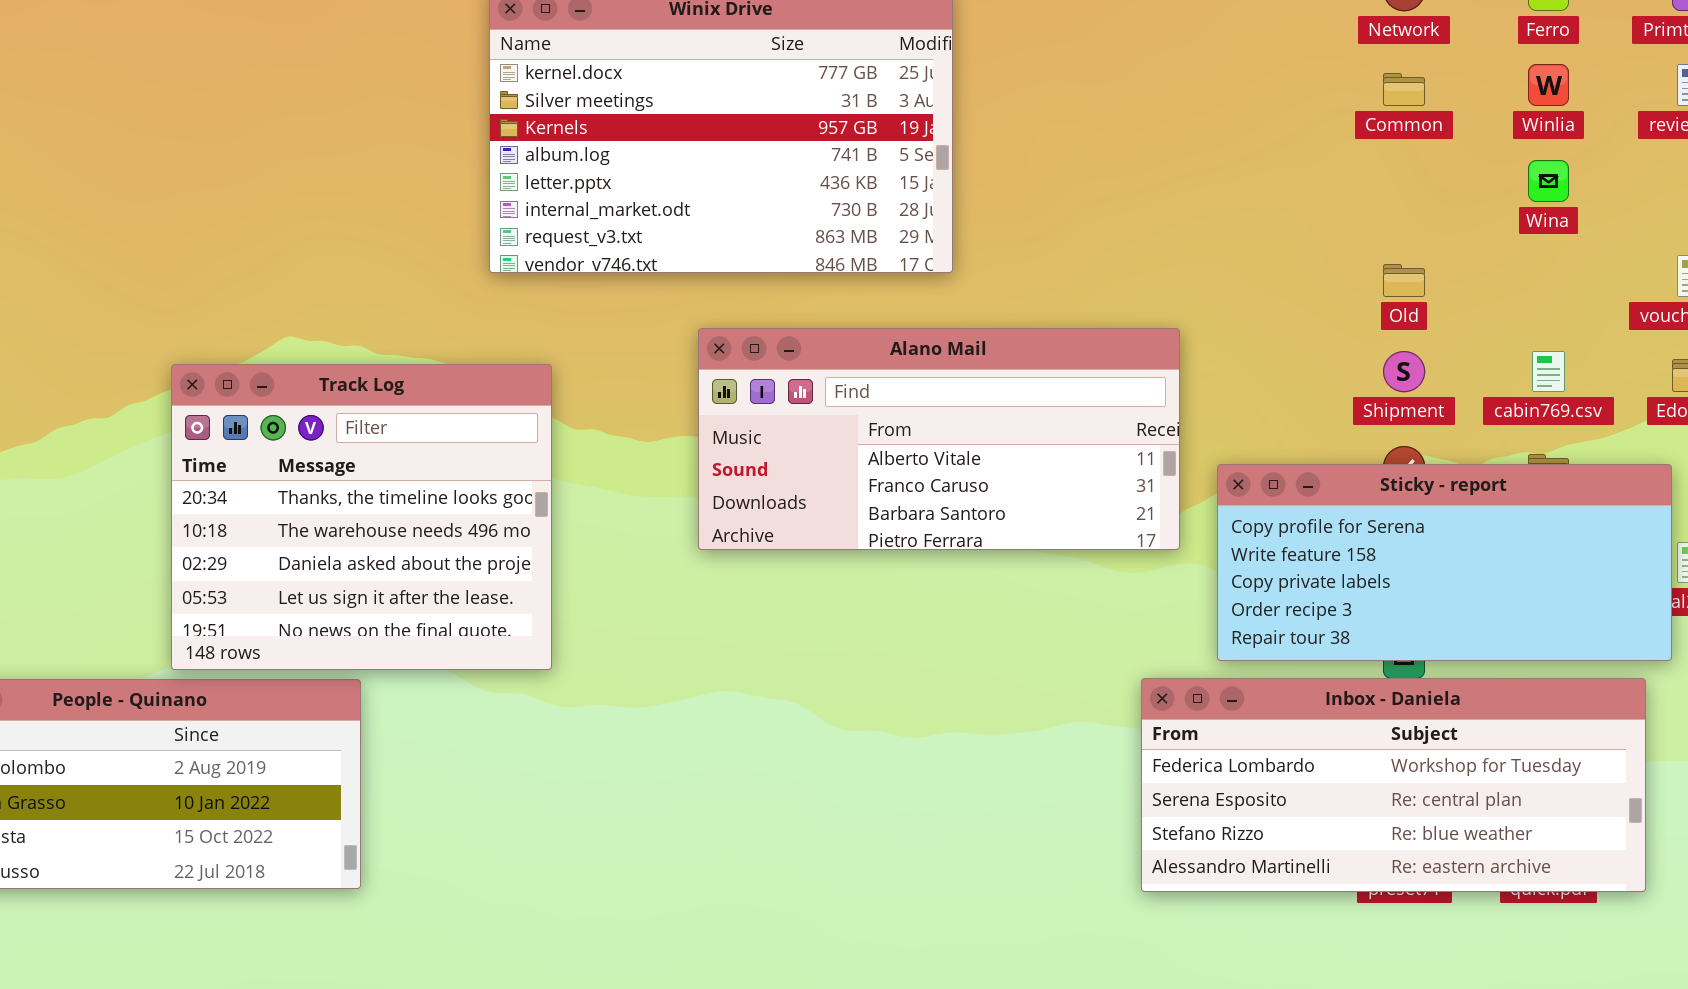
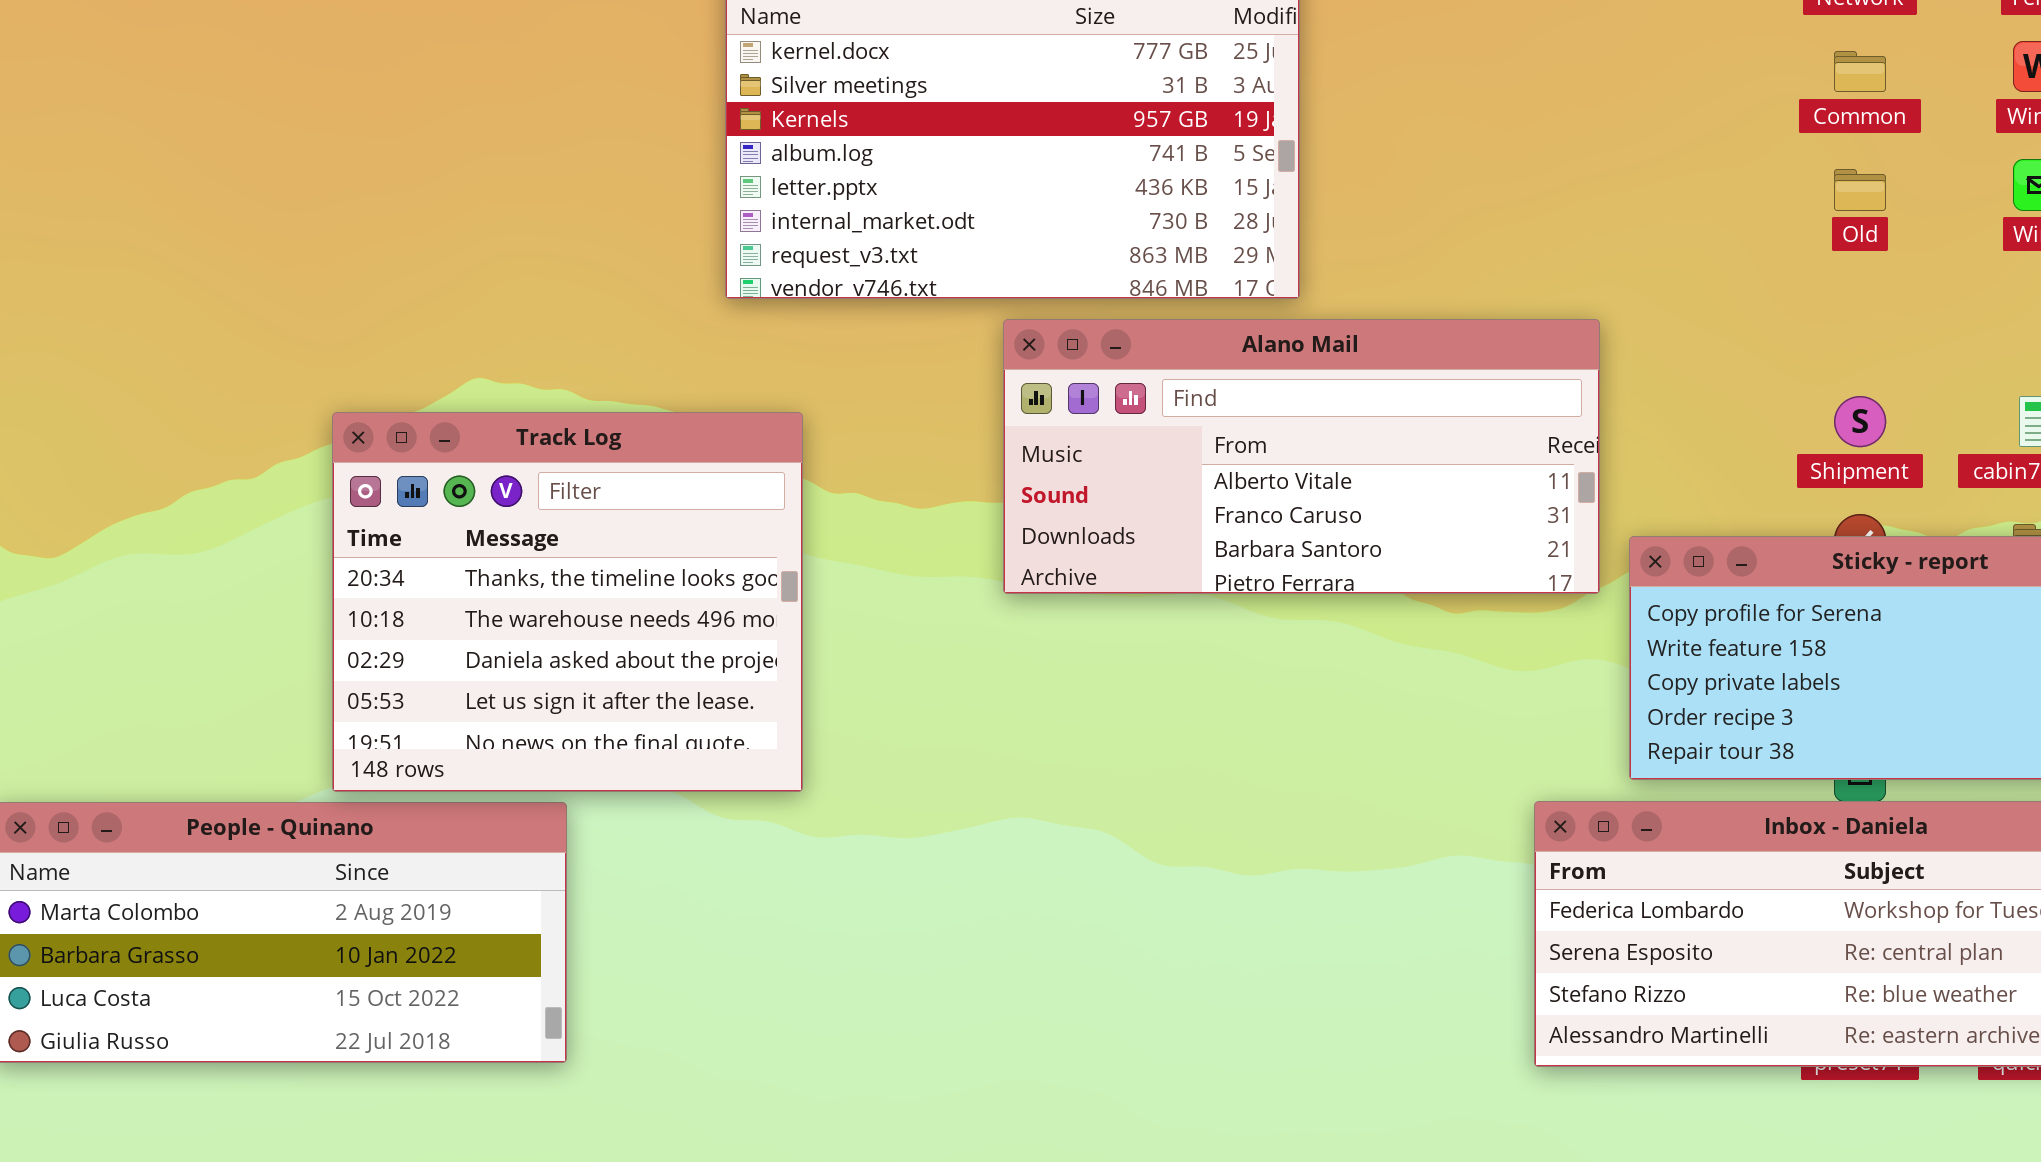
Old: [1383,264,1425,297] -> [1834,169,1886,211], moved
Alano Mail: [698,328,1180,550] -> [1003,319,1600,594], moved

